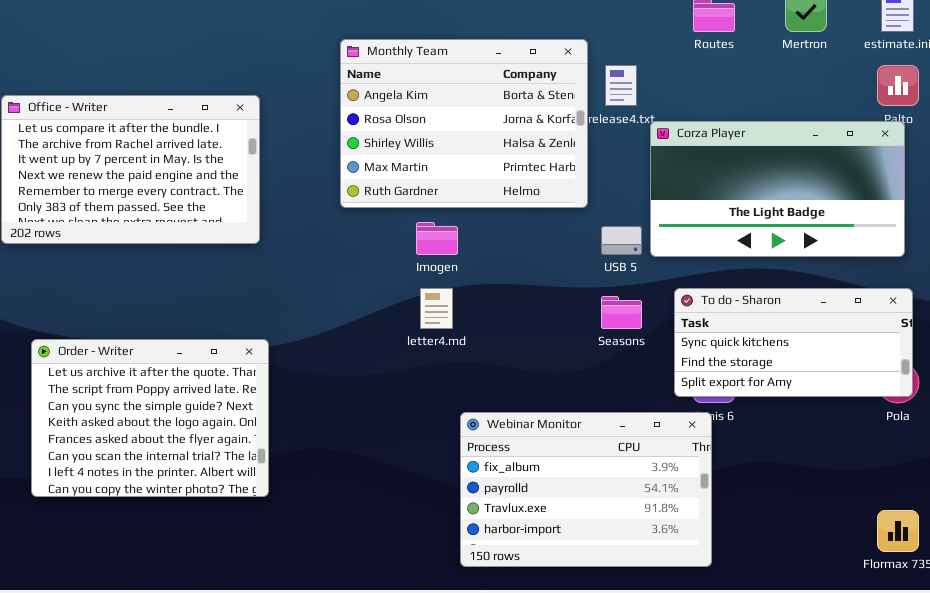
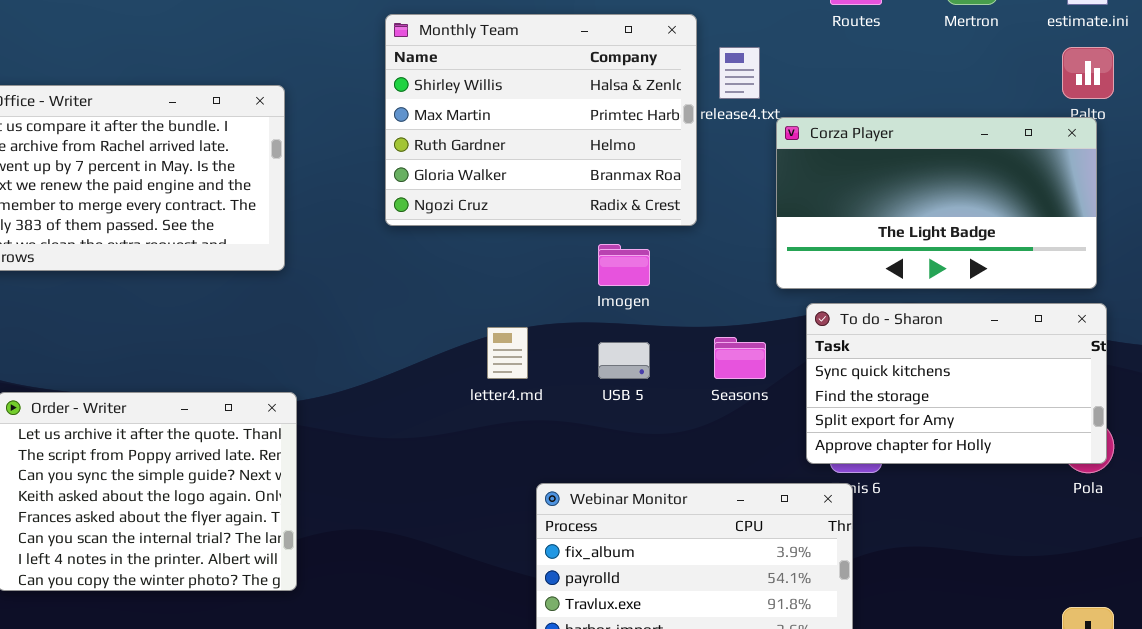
Monthly Team: [340,39,588,208] -> [385,14,697,226], scrolled down 2 rows
Imogen: [416,222,458,255] -> [598,244,650,286], moved
USB 5: [601,226,642,255] -> [598,342,650,379], moved
To do - Sharon: [674,288,913,397] -> [806,303,1107,464], resized

